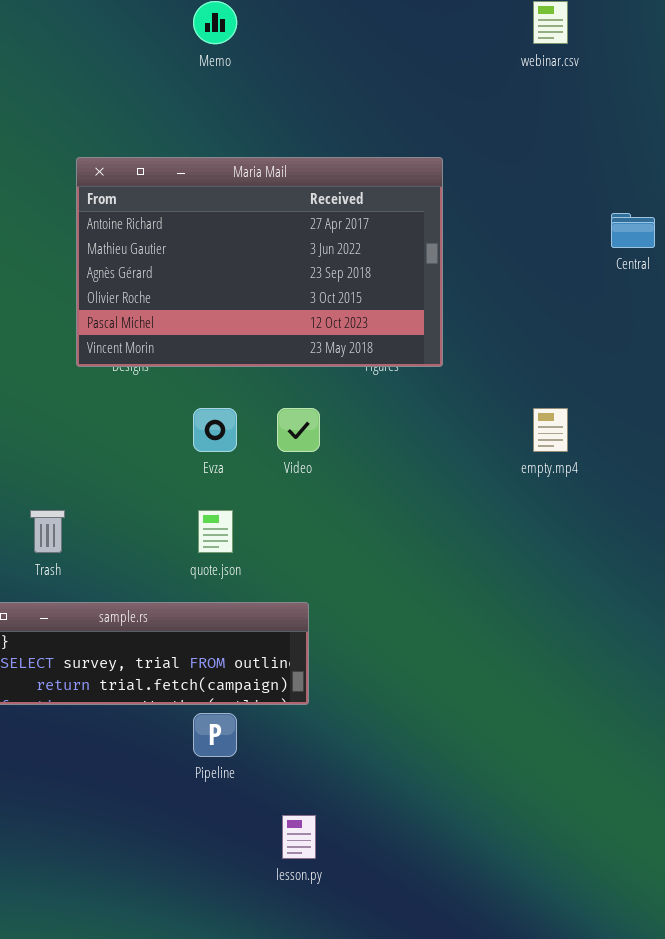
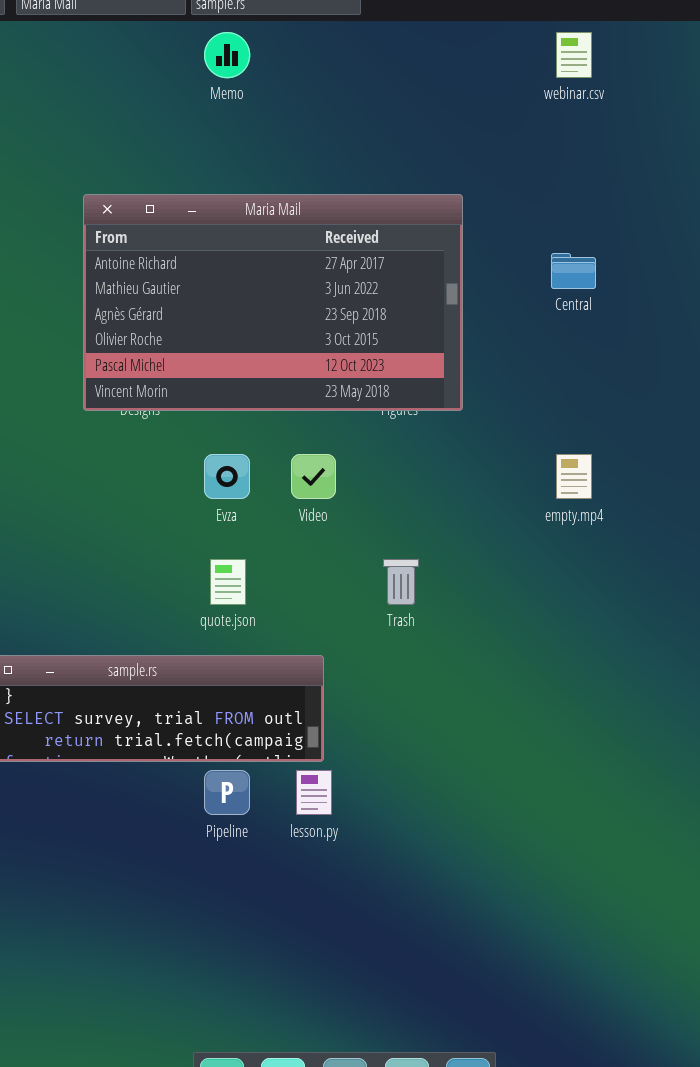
Central: [611,213,655,248] -> [551,253,596,289], moved
Trash: [30,510,65,553] -> [383,559,419,605], moved
lesson.py: [282,815,316,859] -> [296,770,332,815], moved

